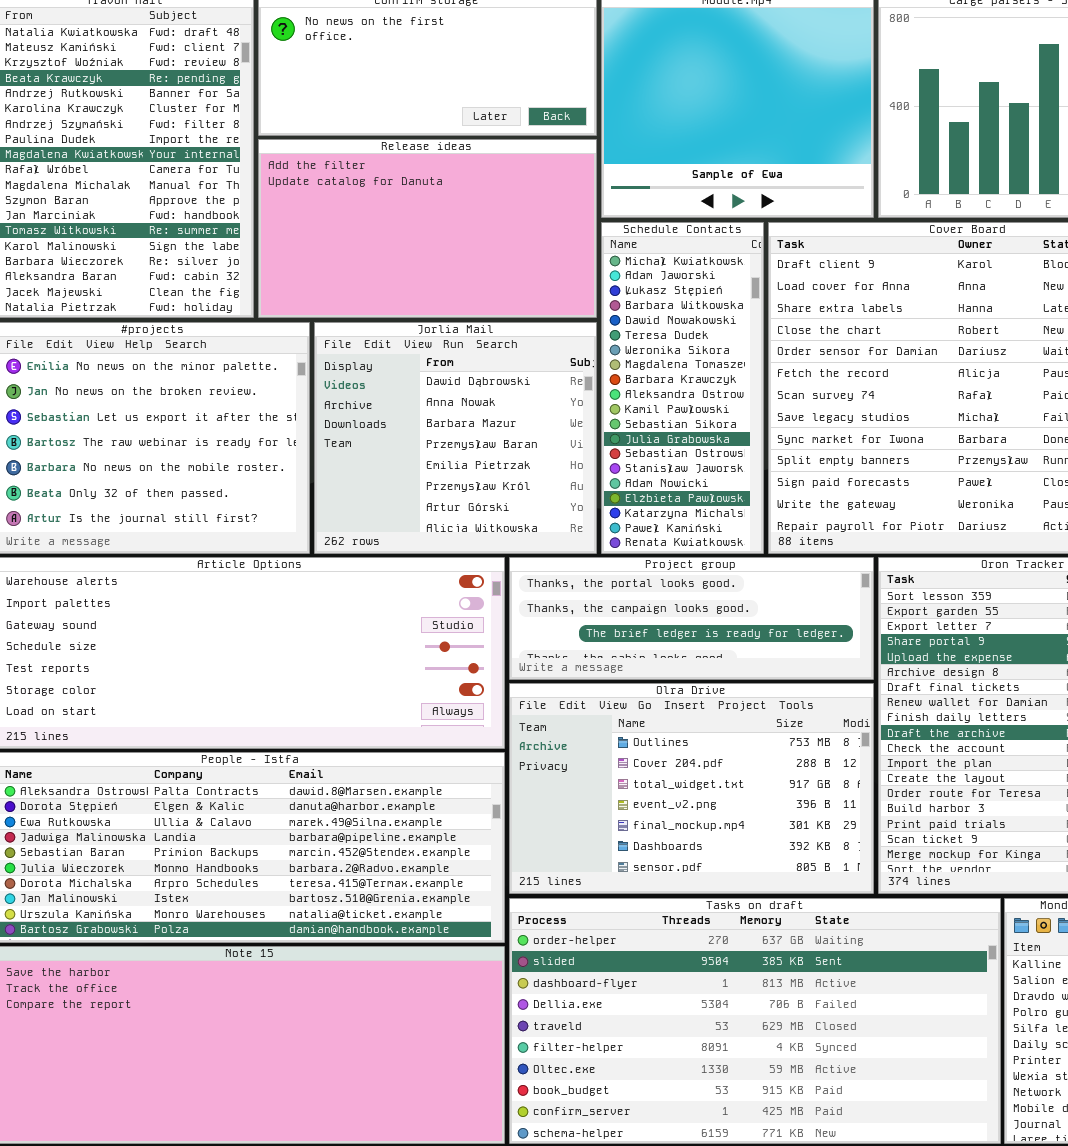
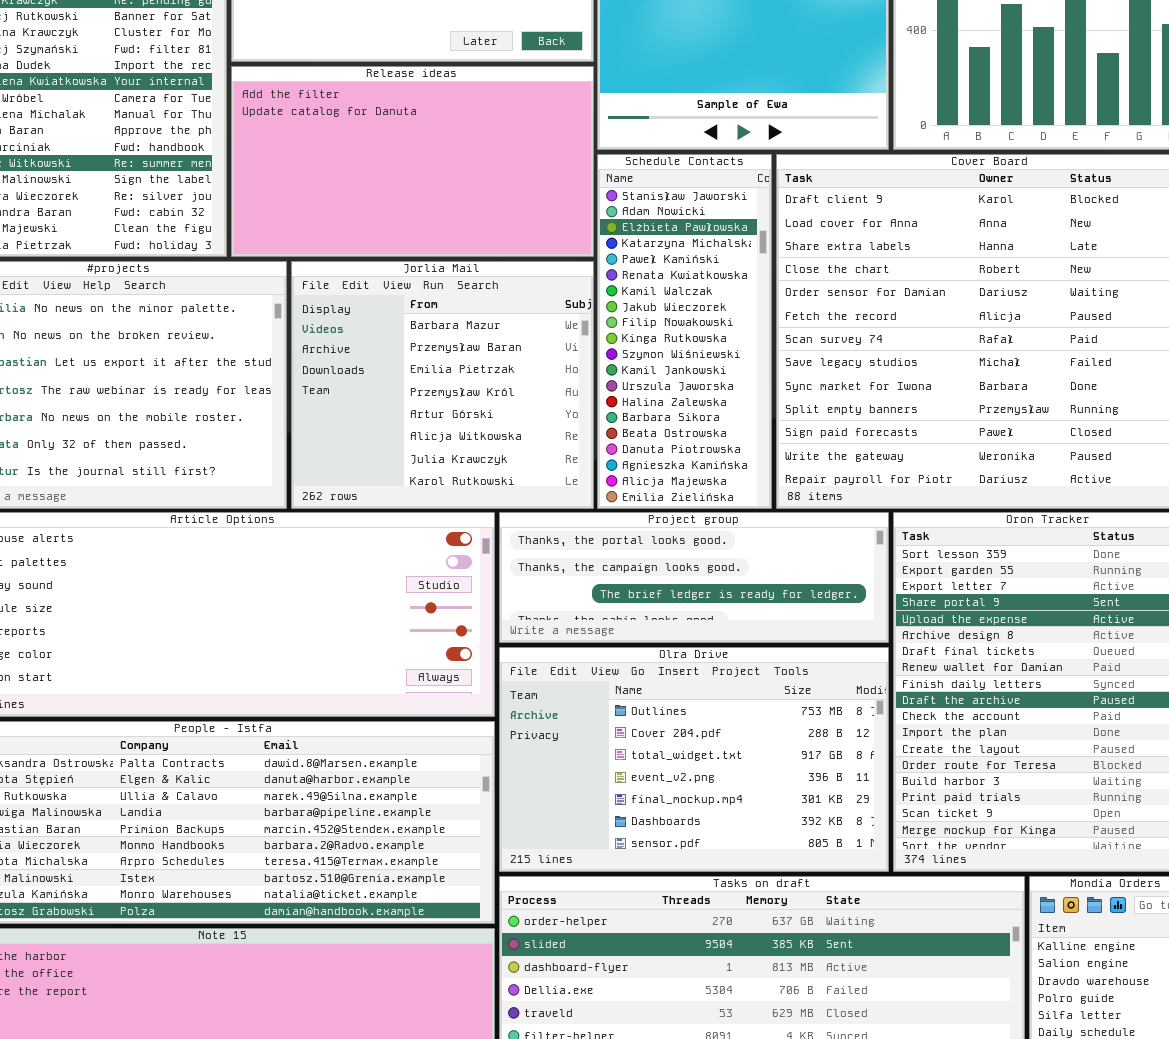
Schedule Contacts: [601,222,764,554] -> [597,154,772,509], scrolled down 14 rows
Jorlia Mail: [314,322,597,554] -> [291,261,594,509], scrolled down 2 rows

